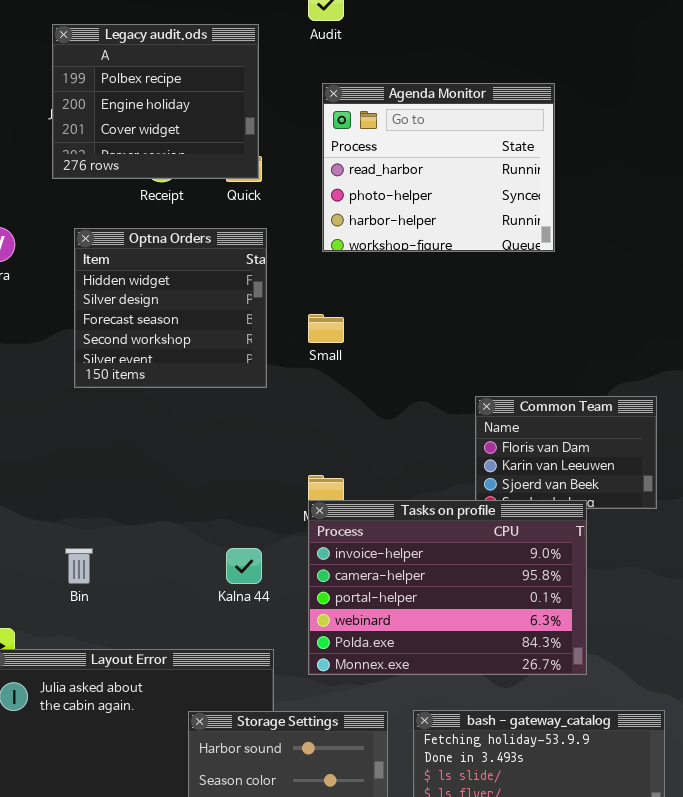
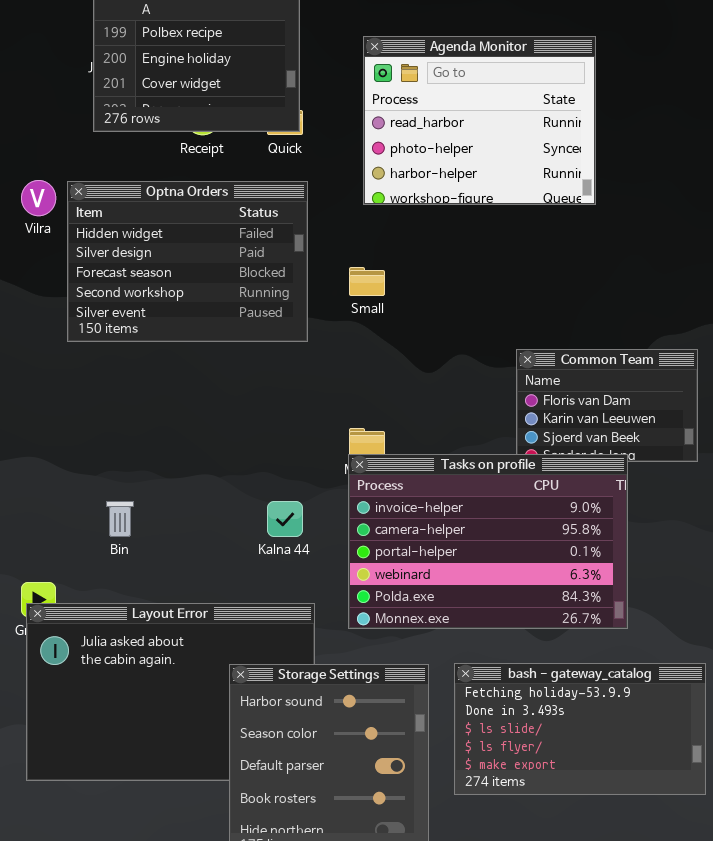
Optna Orders: [74,228,267,388] -> [67,181,308,342], resized

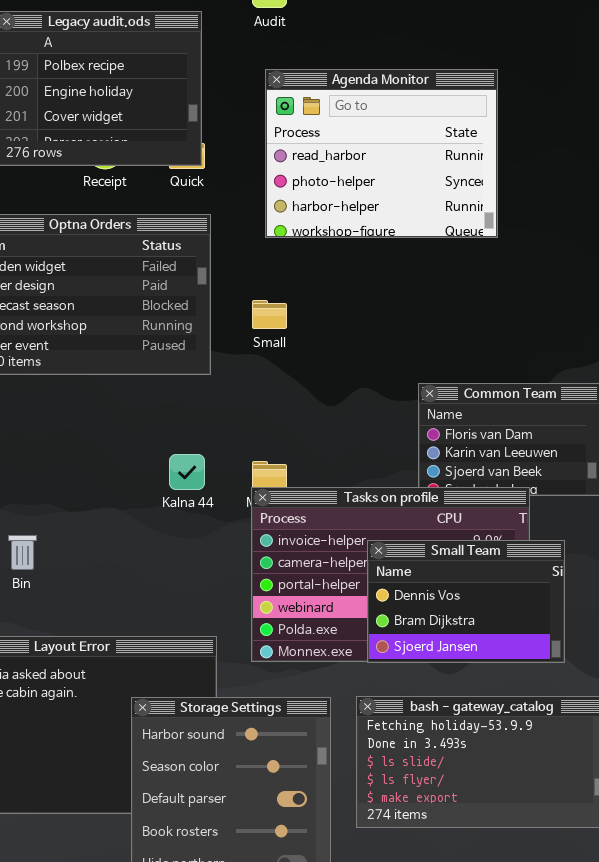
Kalna 44: [267,501,303,537] -> [169,454,205,490], moved
Small Team: none -> [367,540,565,663], opened

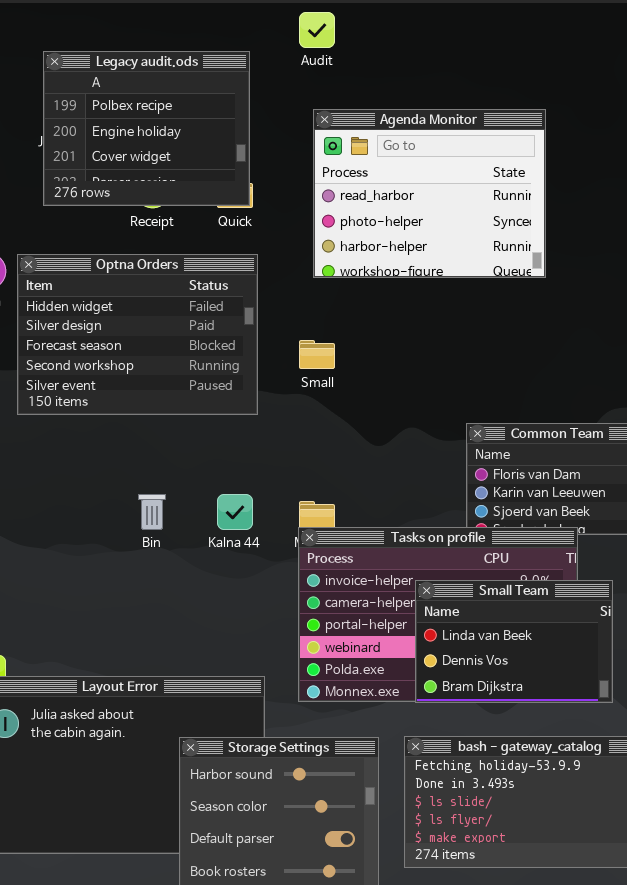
Bin: [8,535,37,570] -> [138,494,166,530], moved
Small Team: [367,540,565,663] -> [415,580,613,703], scrolled up 1 row

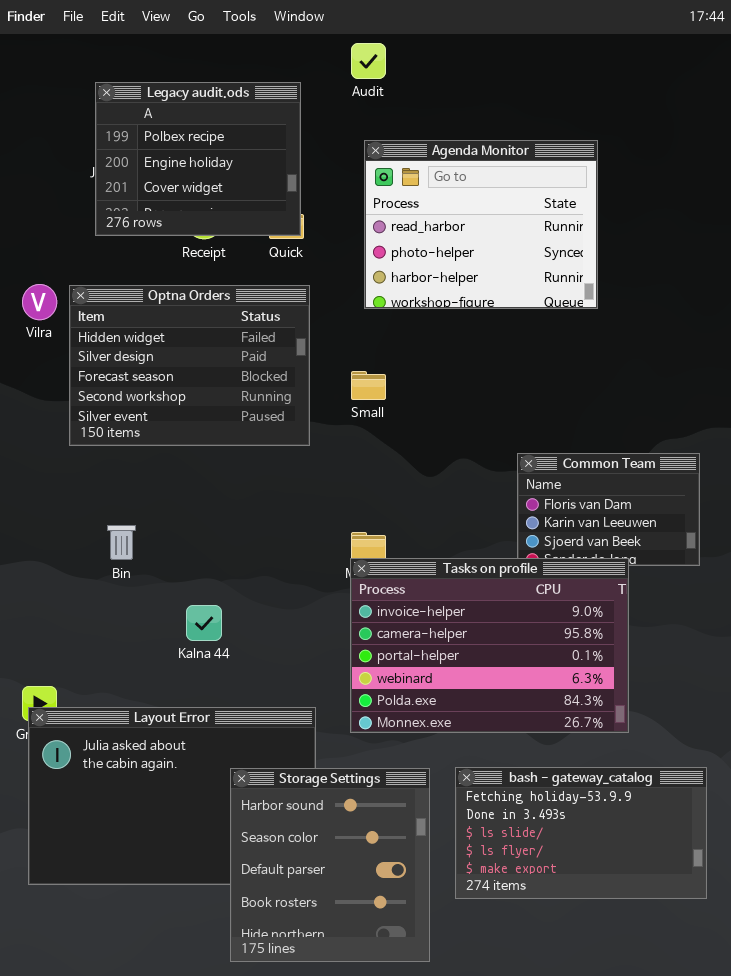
Bin: [138,494,166,530] -> [107,525,136,560], moved
Kalna 44: [217,494,253,530] -> [186,605,222,641], moved
Small Team: [415,580,613,703] -> none, closed

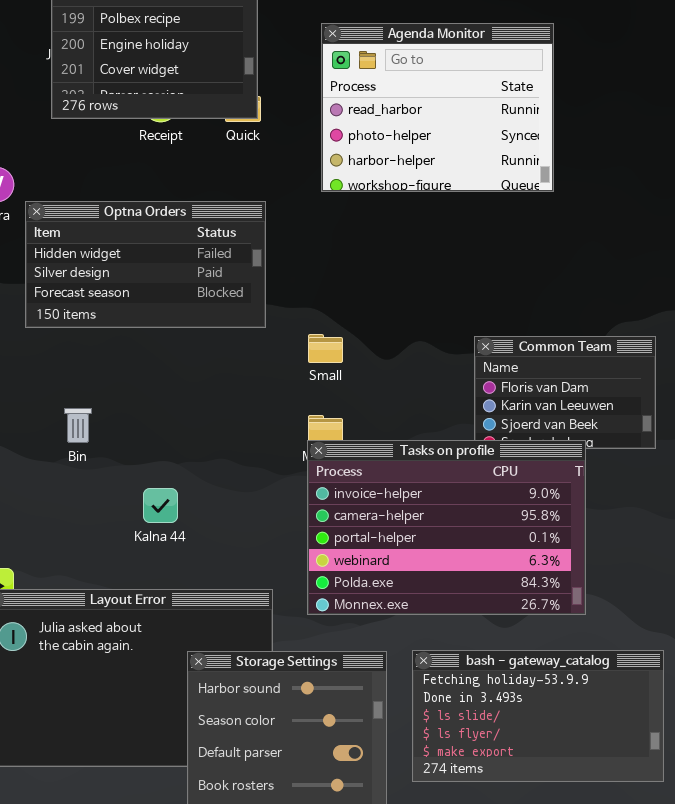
Optna Orders: [69,285,310,446] -> [25,201,266,328], resized
Small: [351,371,386,400] -> [308,334,343,363], moved

